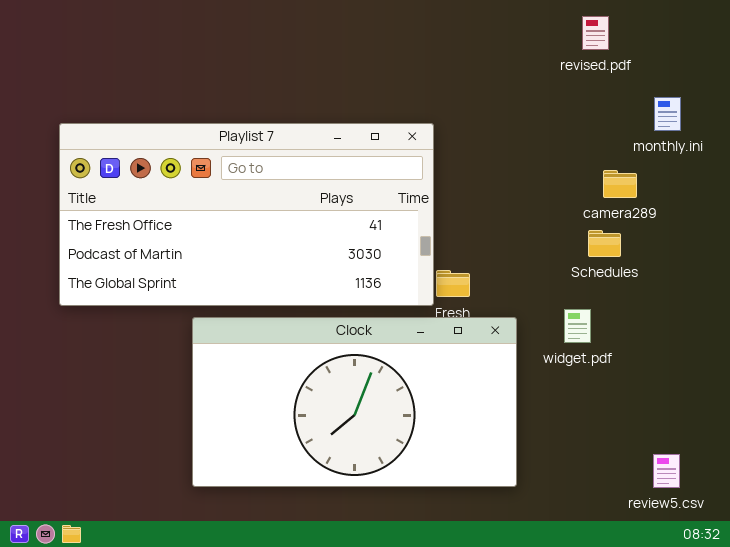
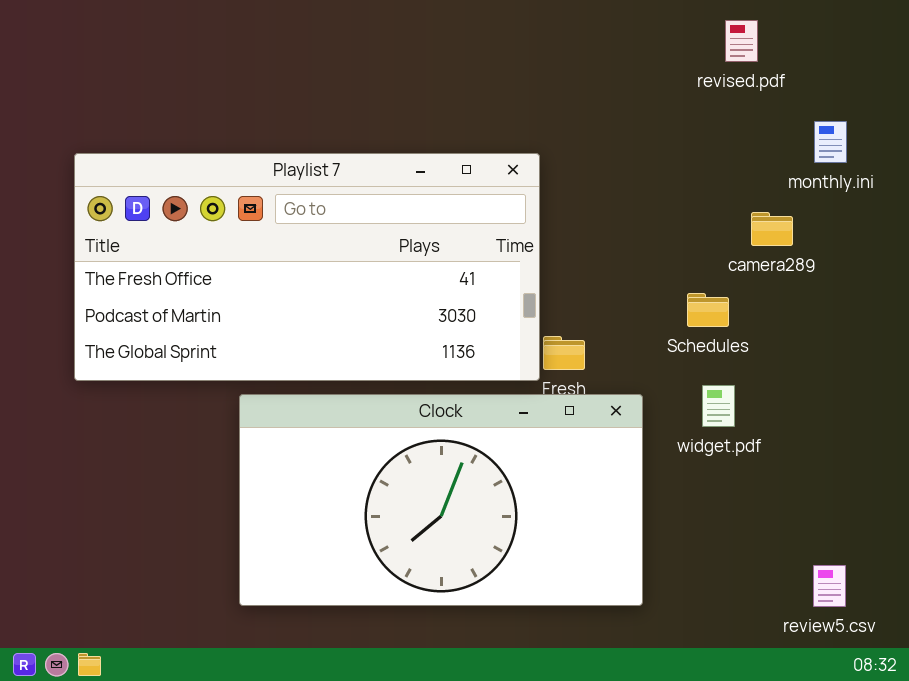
Schedules: [588,230,621,257] -> [687,293,729,327], moved

